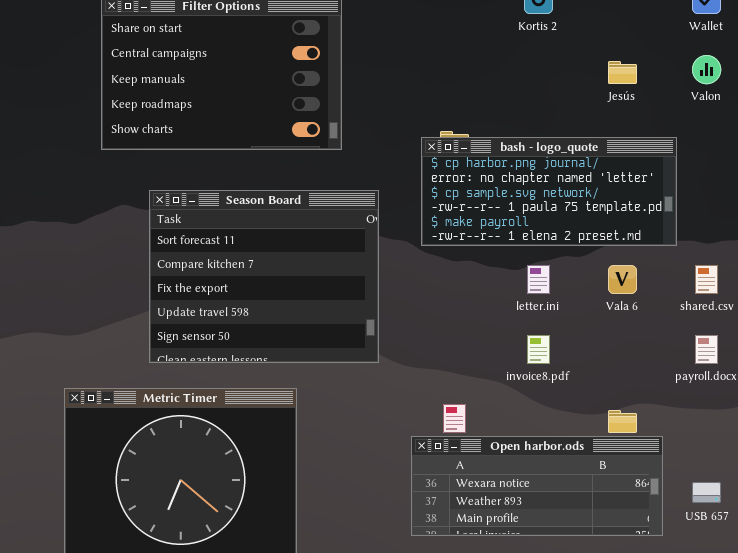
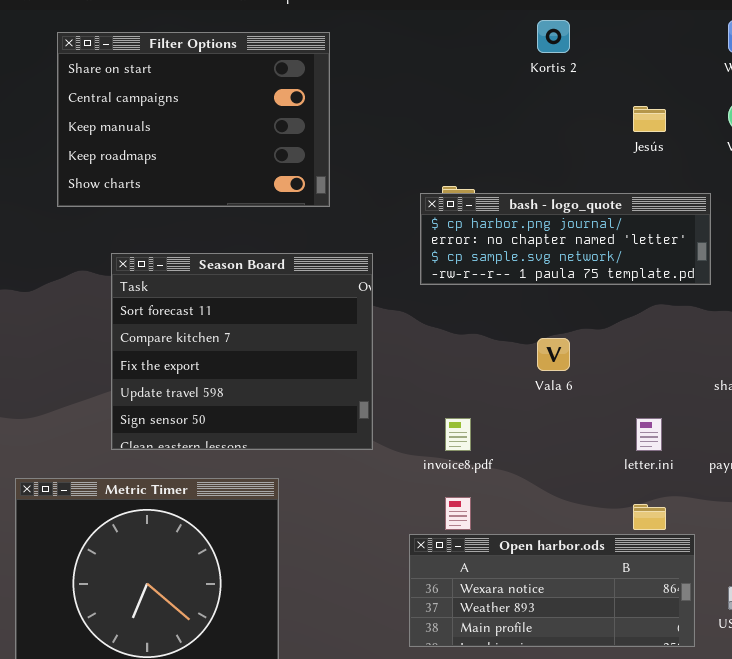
bash - logo_quote: [421,137,677,246] -> [420,193,711,285], resized
letter.ini: [527,265,550,294] -> [636,418,662,451], moved
Vala 6: [608,265,637,294] -> [537,338,570,371], moved
invoice8.pdf: [527,335,550,364] -> [445,418,471,451], moved

